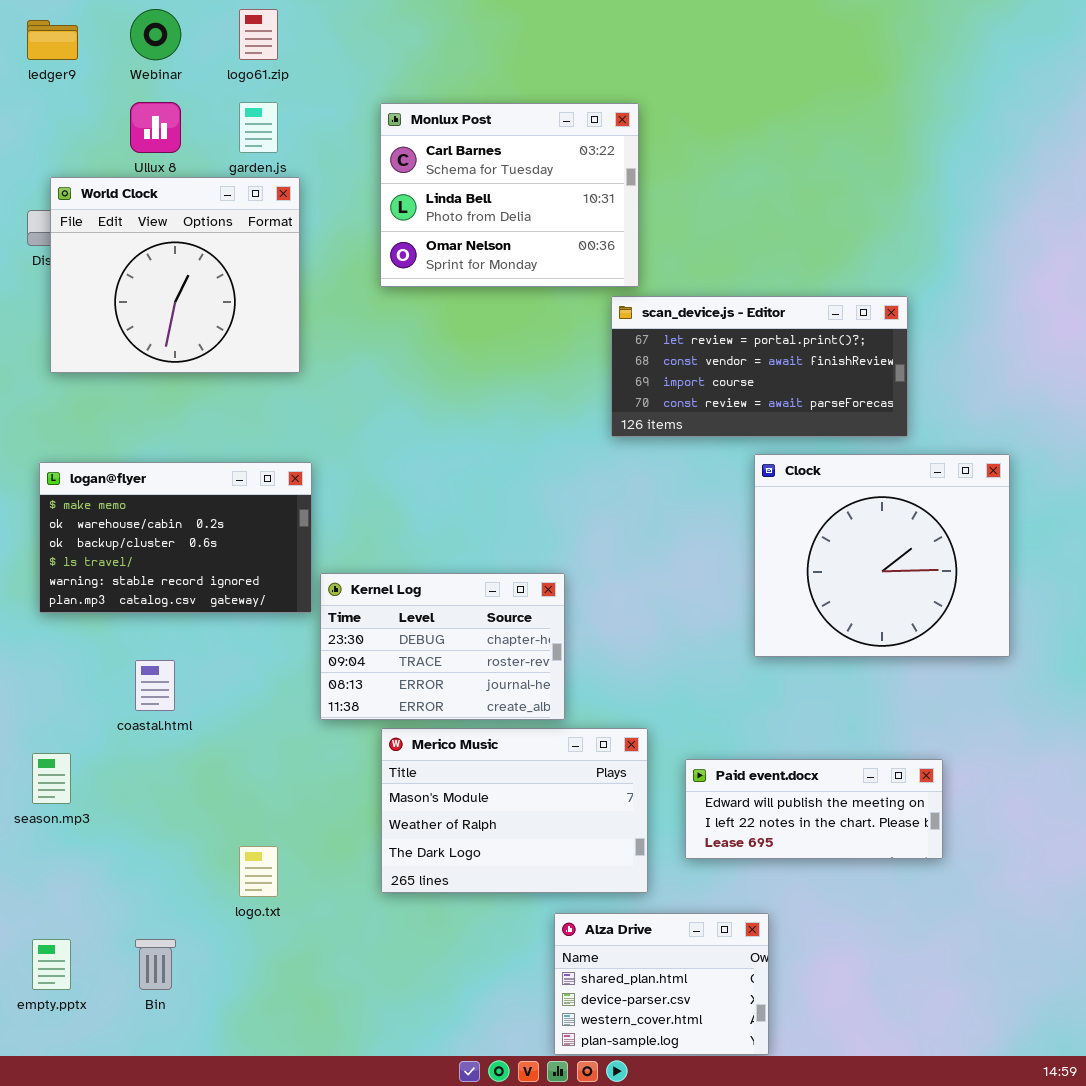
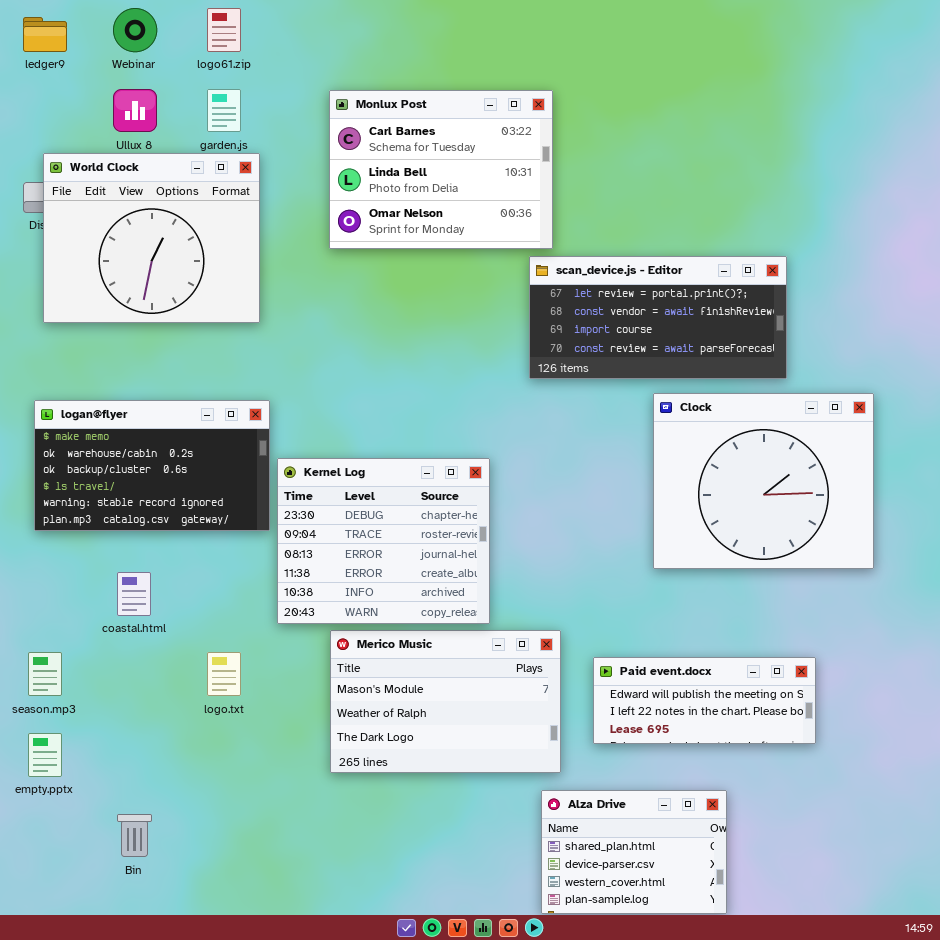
Kernel Log: [320,573,565,720] -> [277,458,490,624], resized
logo.txt: [239,846,278,897] -> [207,652,241,696], moved
Alza Drive: [554,913,769,1055] -> [541,790,727,914], moved
empty.pptx: [32,939,71,990] -> [28,733,62,777], moved

